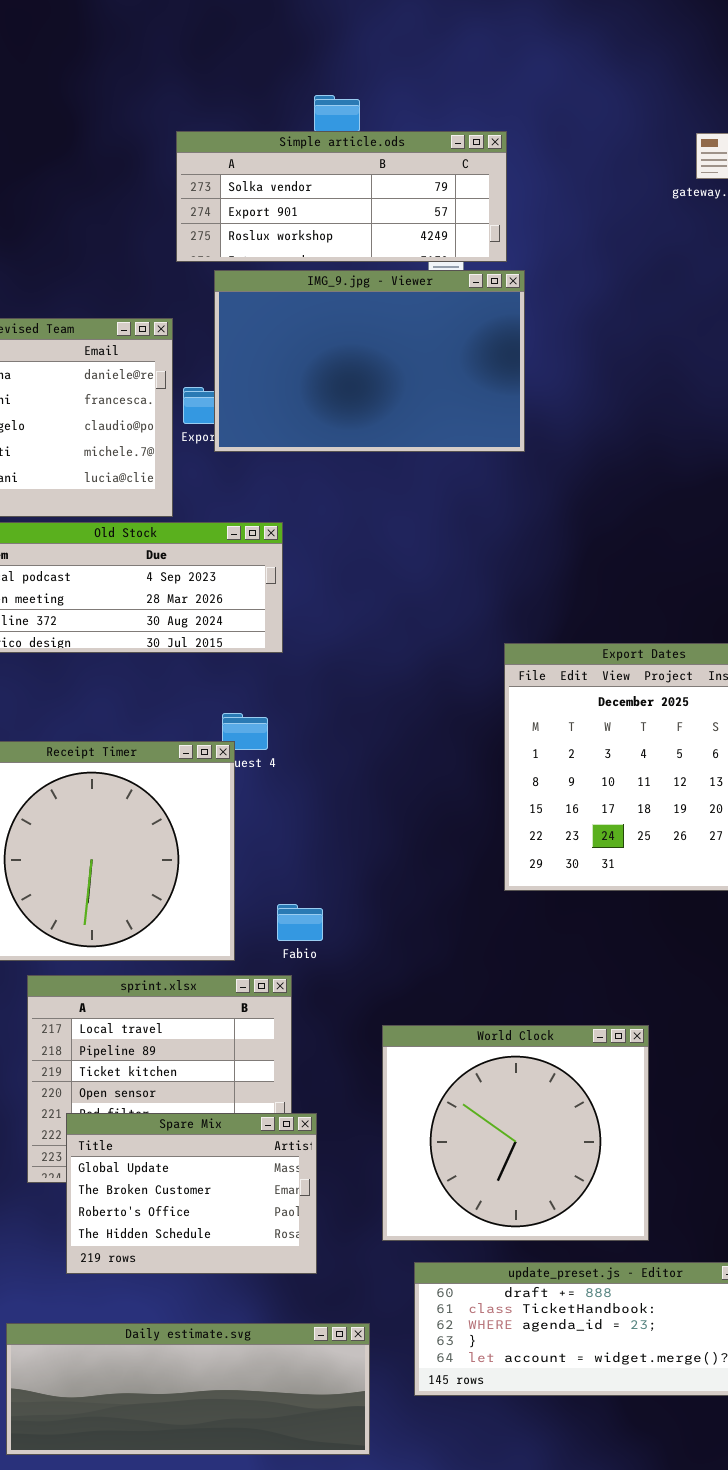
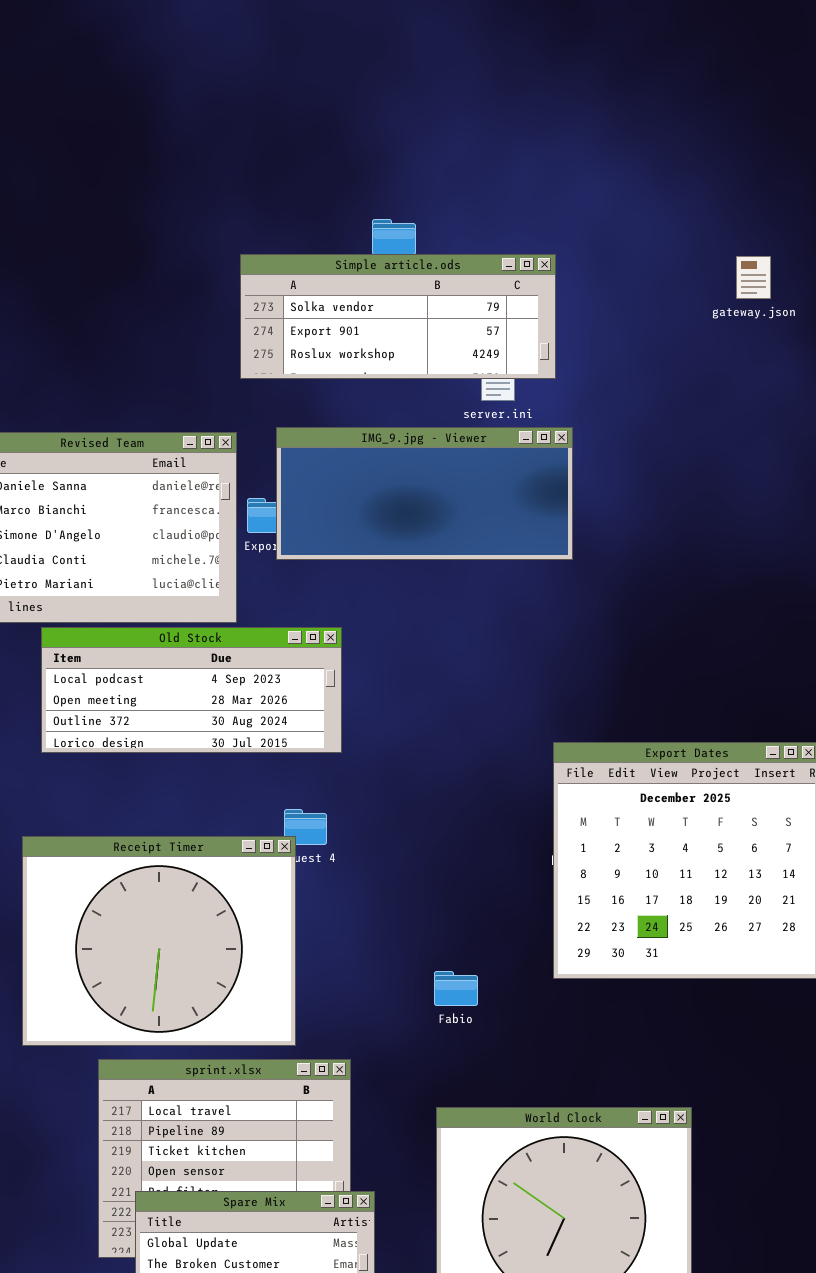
IMG_9.jpg - Viewer: [214,270,525,452] -> [276,427,573,560], resized
Fabio: [277,904,323,941] -> [434,971,478,1006], moved

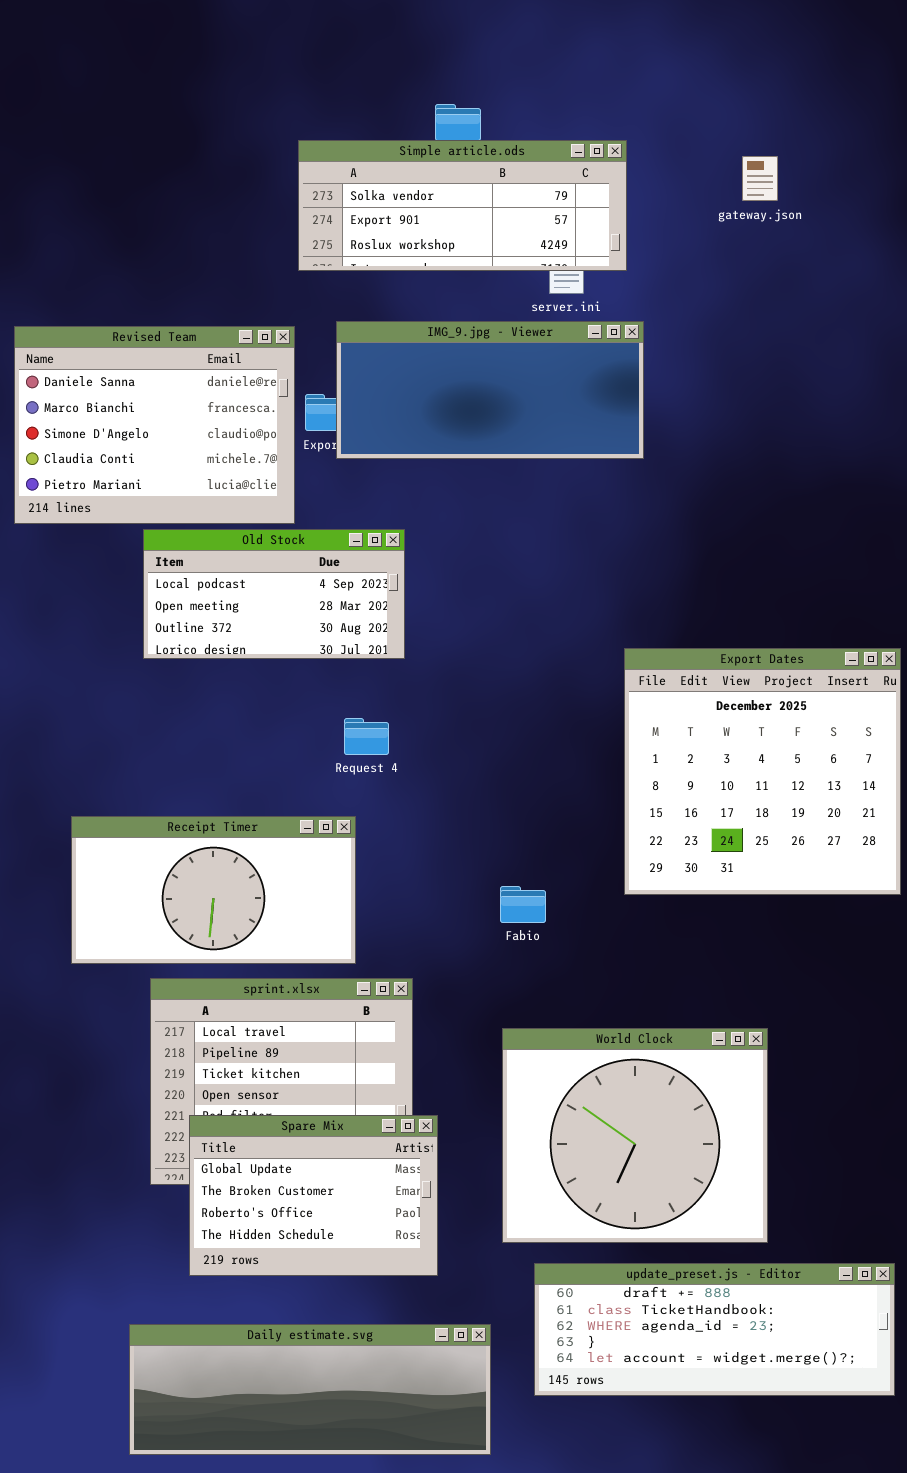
gateway.json: [736,256,771,299] -> [742,156,778,201], moved
Old Stock: [41,627,342,753] -> [143,529,405,659], resized
Receipt Timer: [22,836,296,1046] -> [71,816,356,964], resized

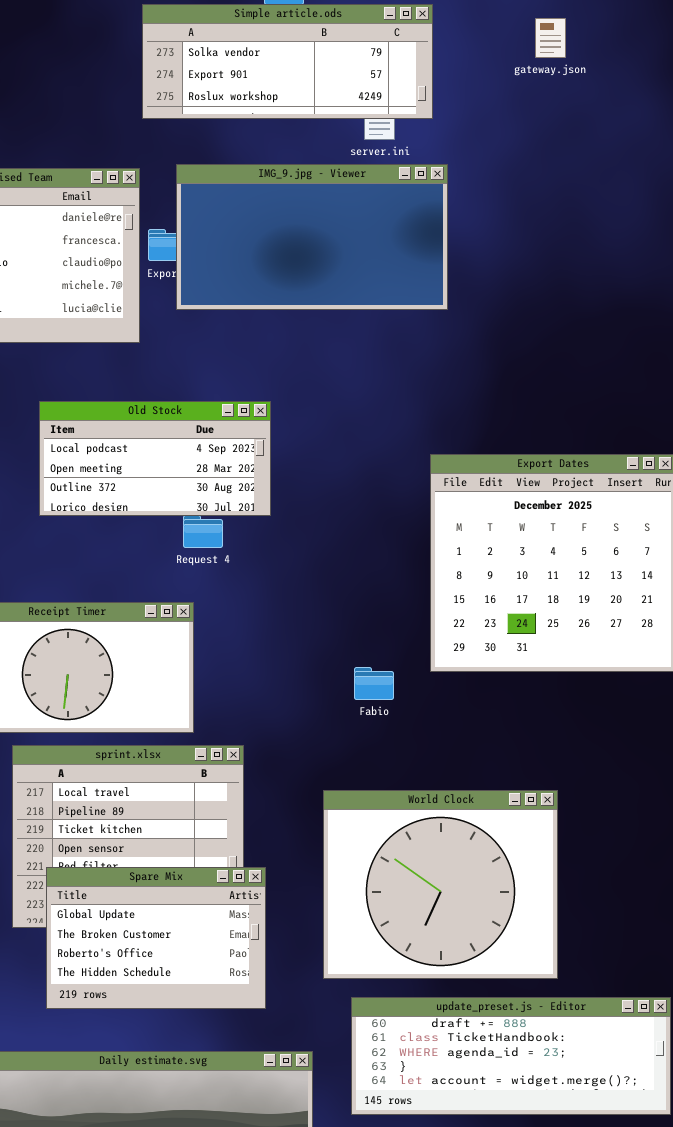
IMG_9.jpg - Viewer: [336,321,644,459] -> [176,164,448,310], resized
Old Stock: [143,529,405,659] -> [39,401,271,516], moved
Fabio: [500,886,546,923] -> [354,667,394,700], moved

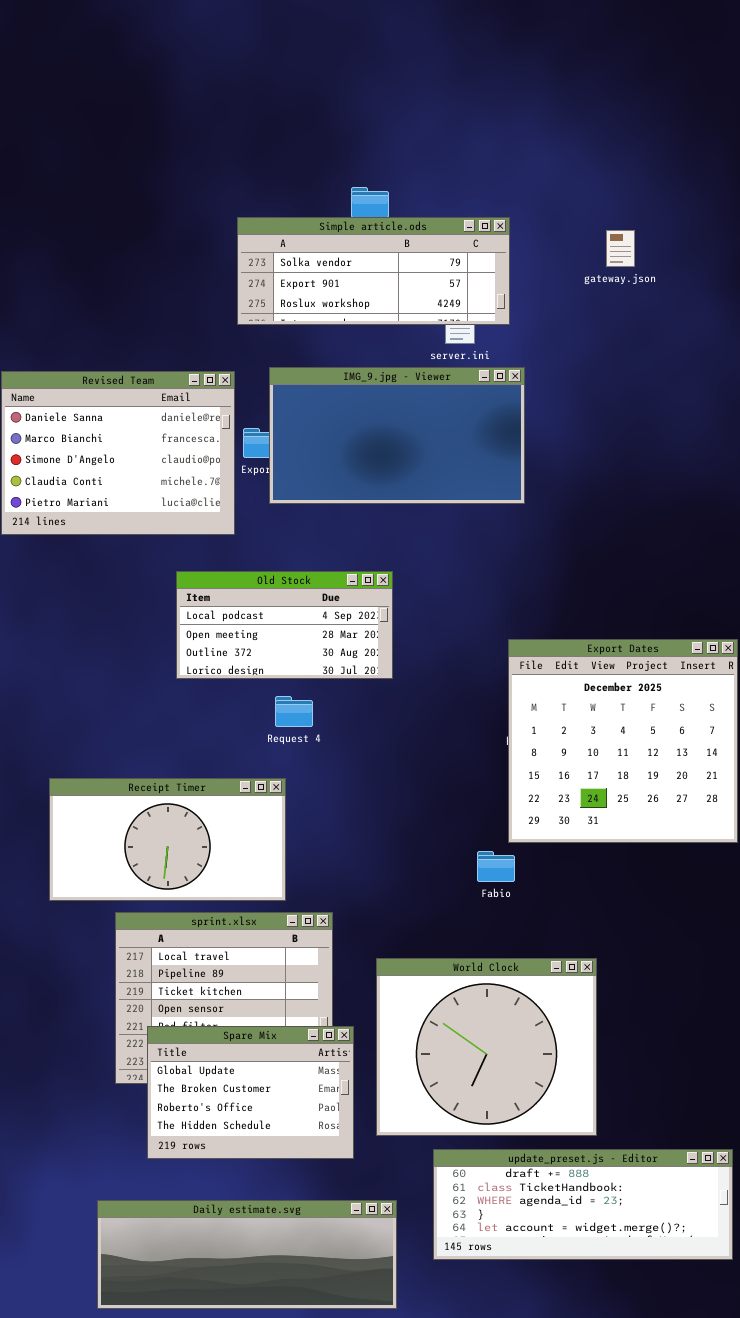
Old Stock: [39,401,271,516] -> [176,571,393,679], moved
Fabio: [354,667,394,700] -> [477,851,515,882], moved
World Clock: [323,790,558,979] -> [376,958,597,1136], moved

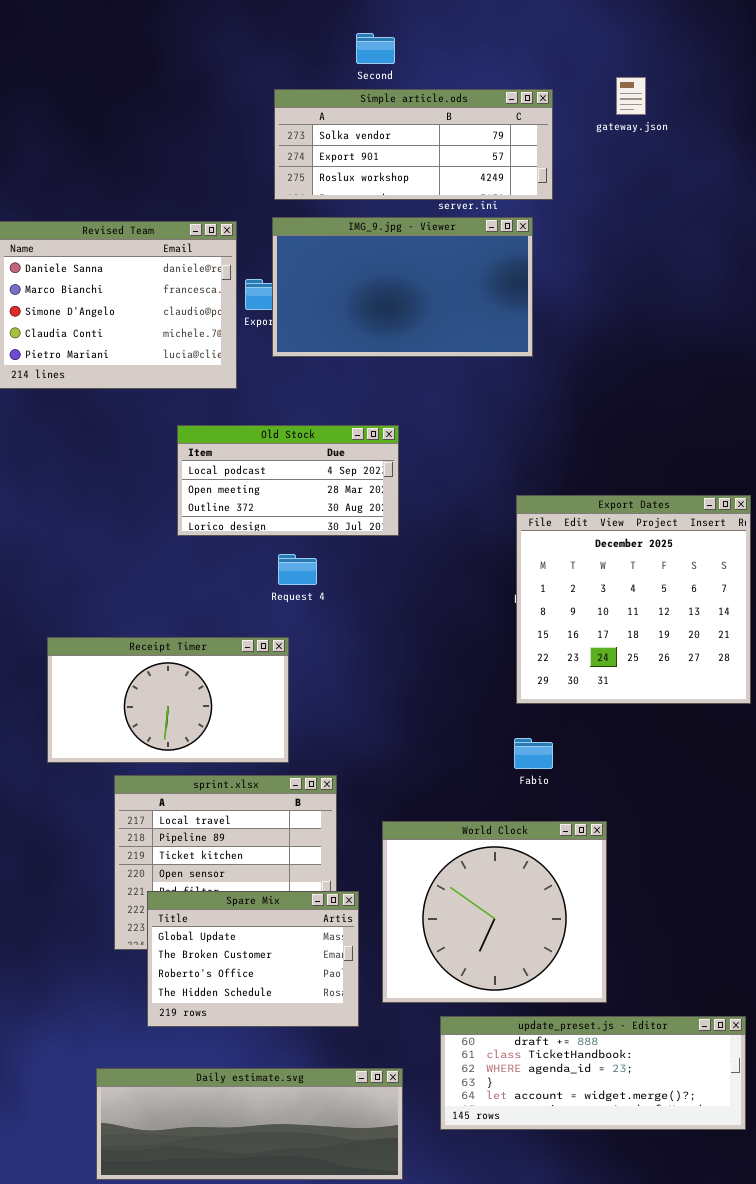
Simple article.ods: [237,217,510,325] -> [274,89,553,200], moved
Fabio: [477,851,515,882] -> [514,738,553,769], moved

